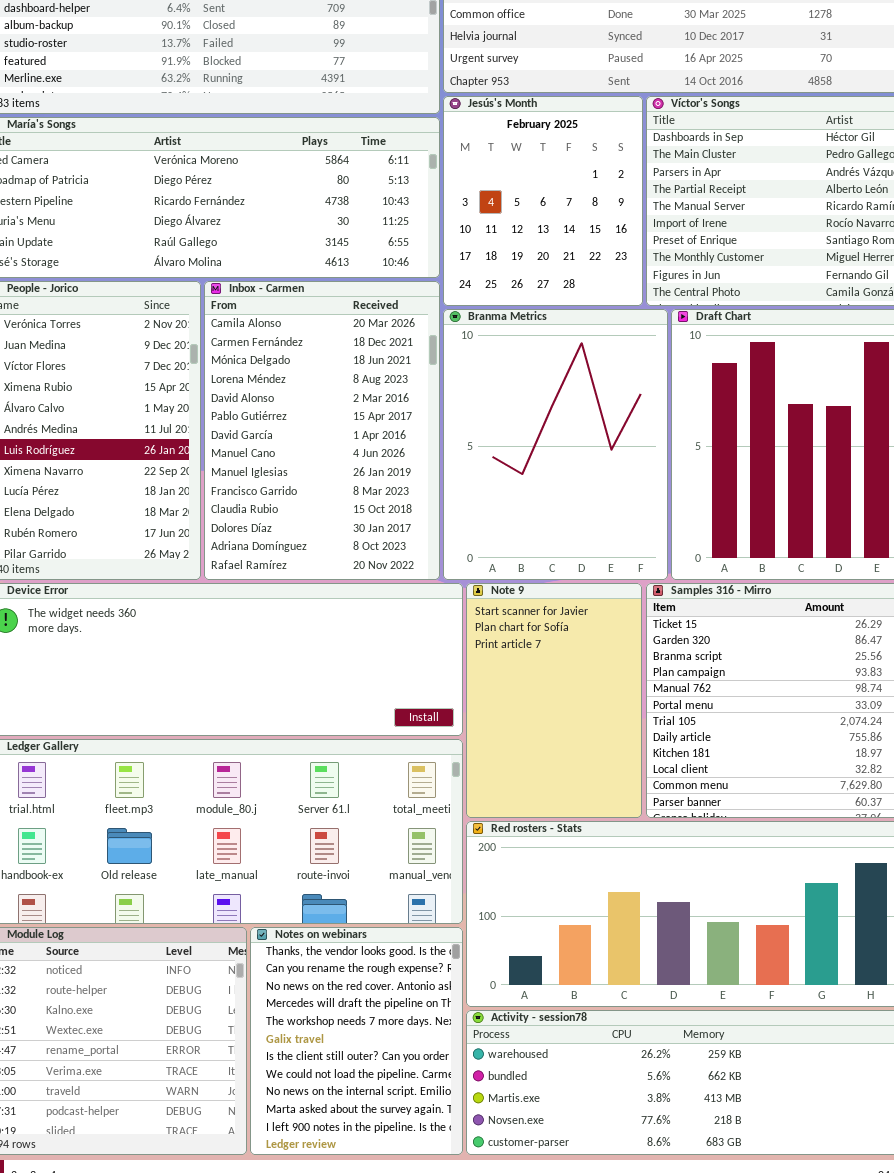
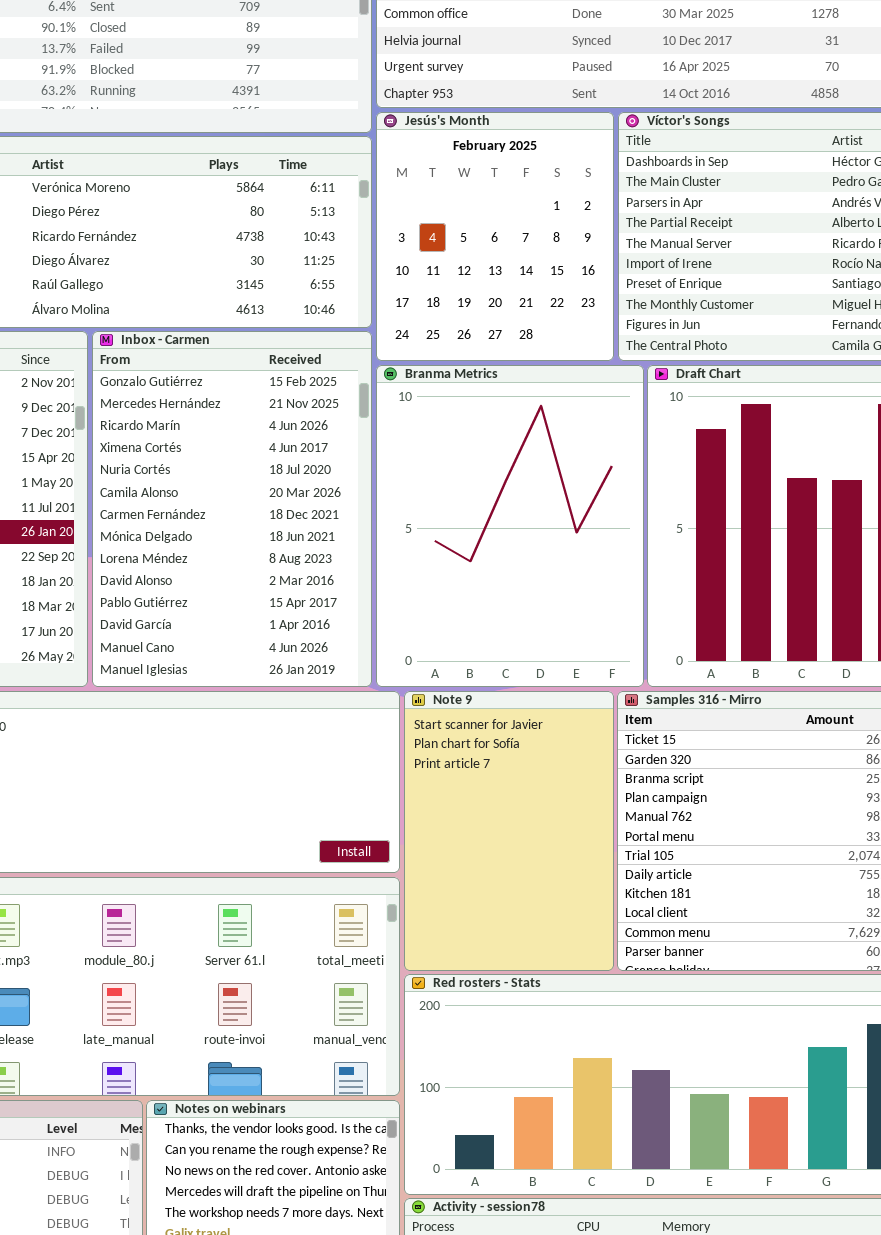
Inbox - Carmen: [204,281,440,580] -> [92,331,372,687], scrolled up 5 rows

